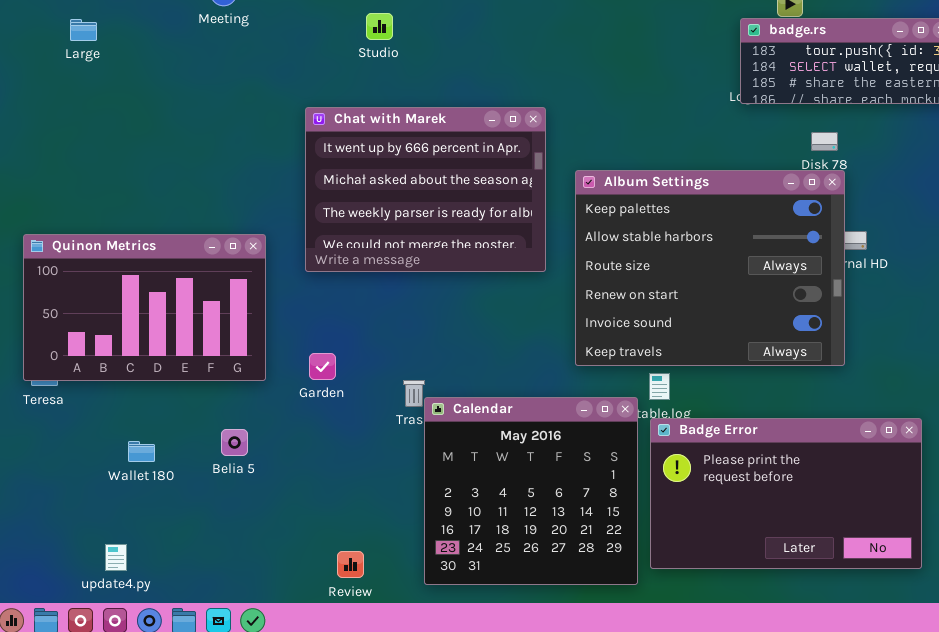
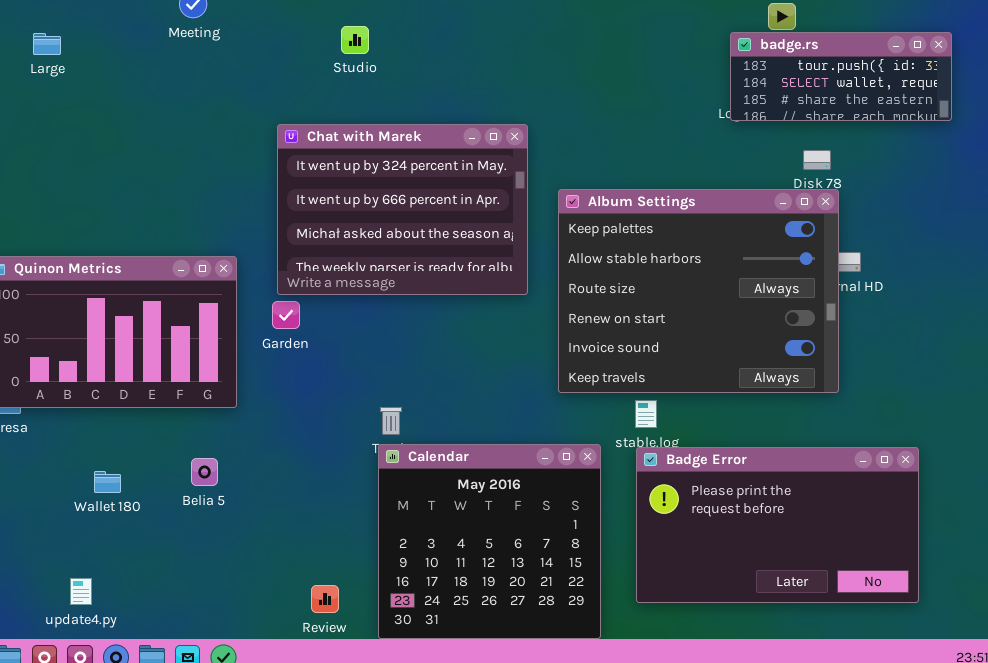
Chat with Marek: [305,107,546,272] -> [277,124,528,295], scrolled up 1 row
Garden: [309,353,336,380] -> [272,301,300,329], moved
Calendar: [424,397,638,585] -> [378,444,601,639], moved

